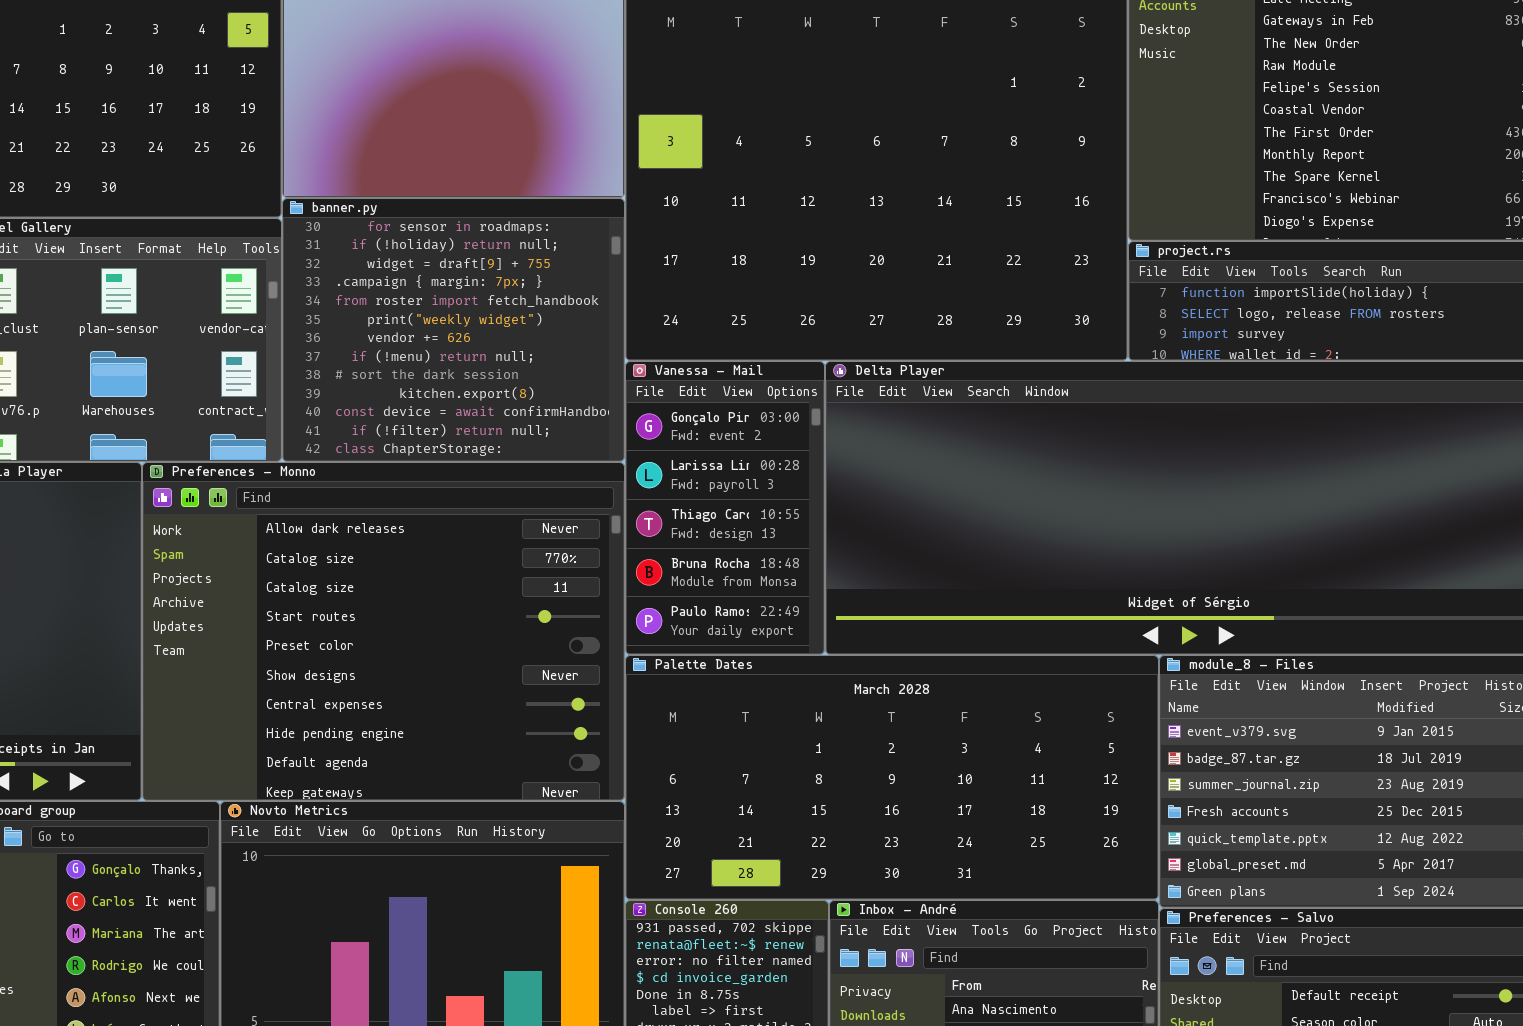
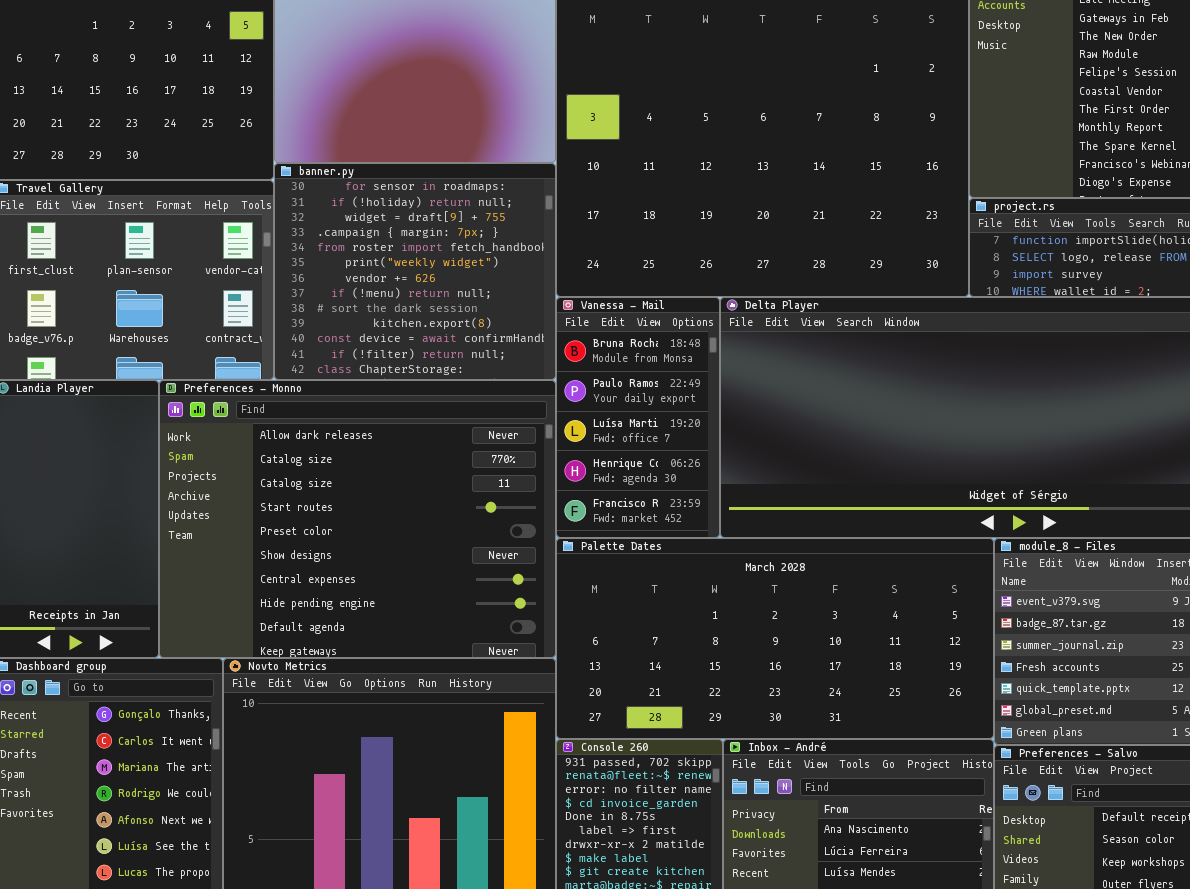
Vanessa - Mail: [625,361,825,655] -> [556,297,720,538], scrolled down 3 rows

